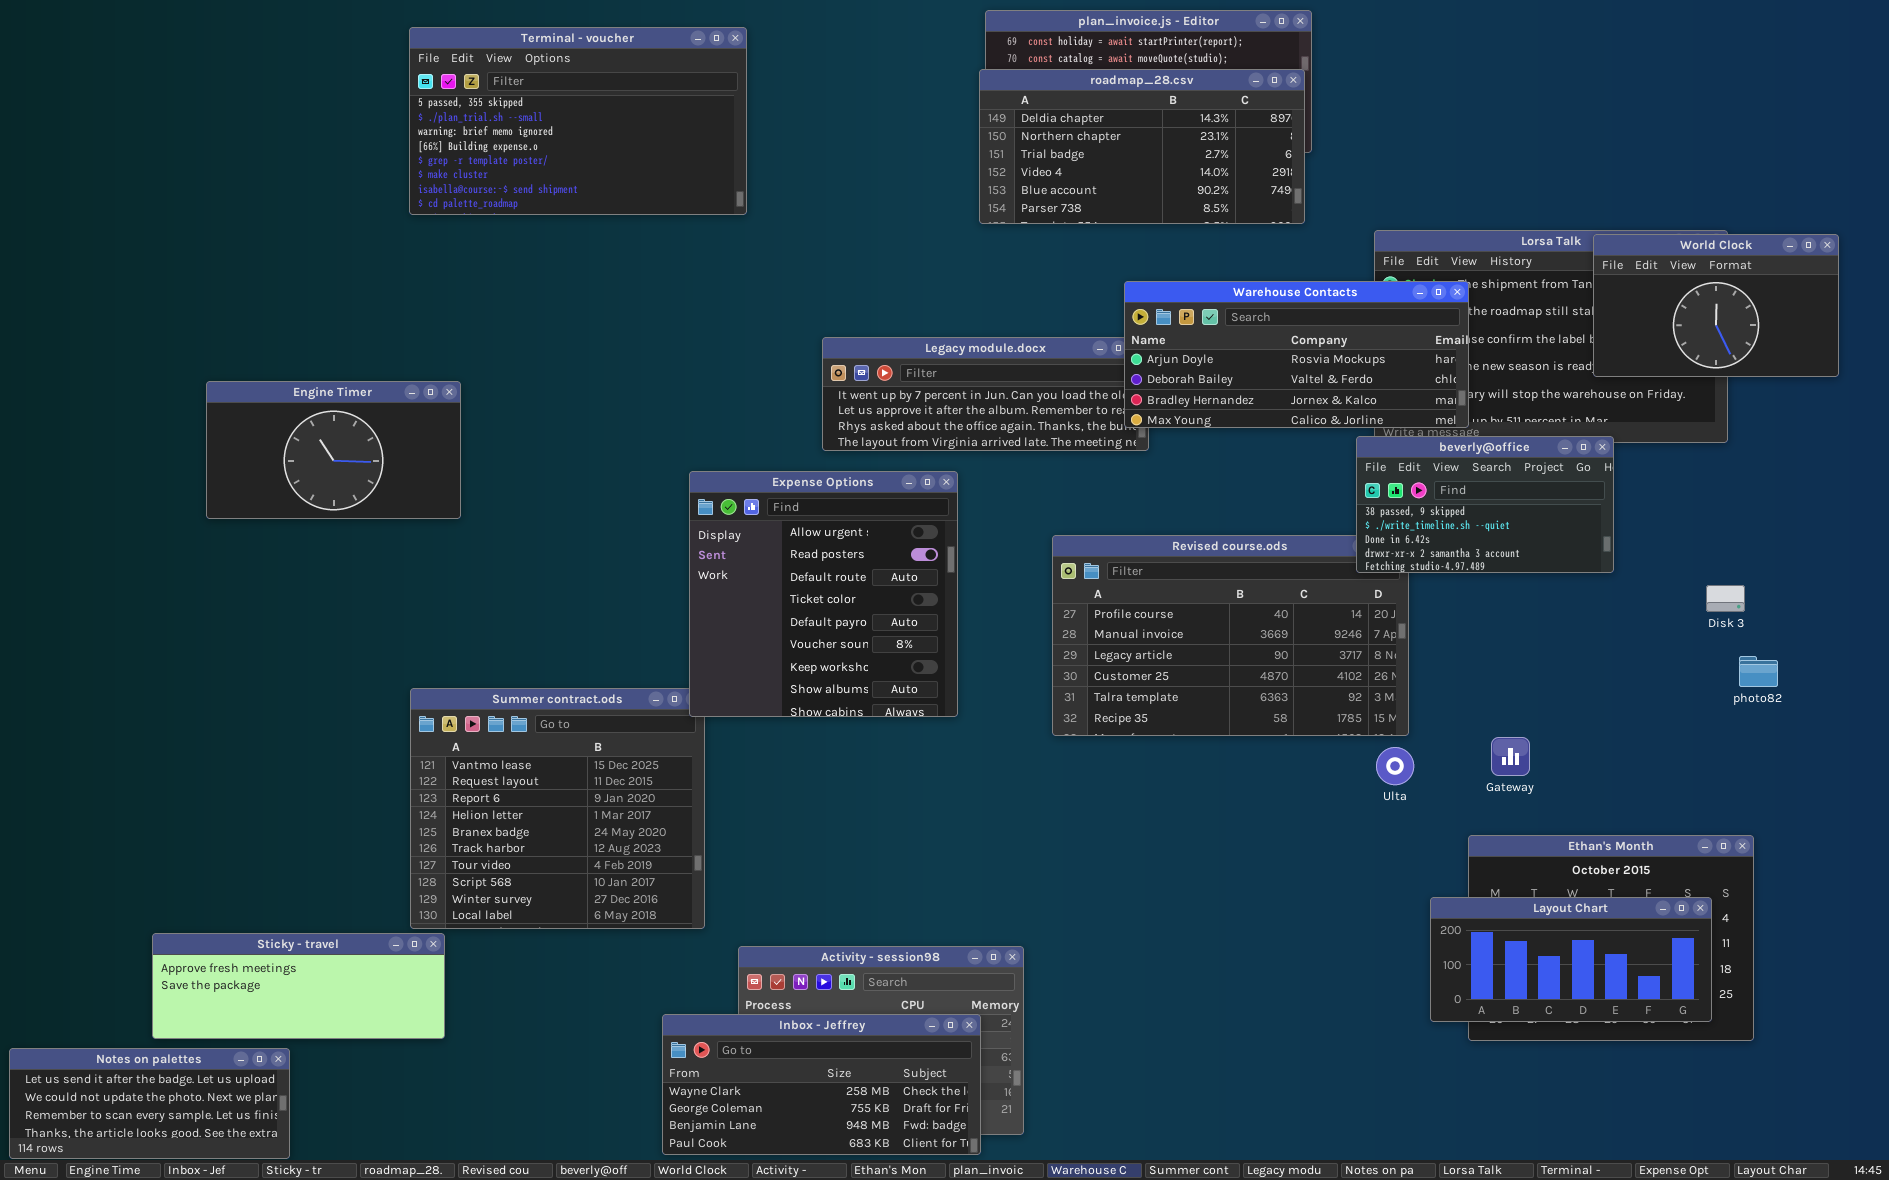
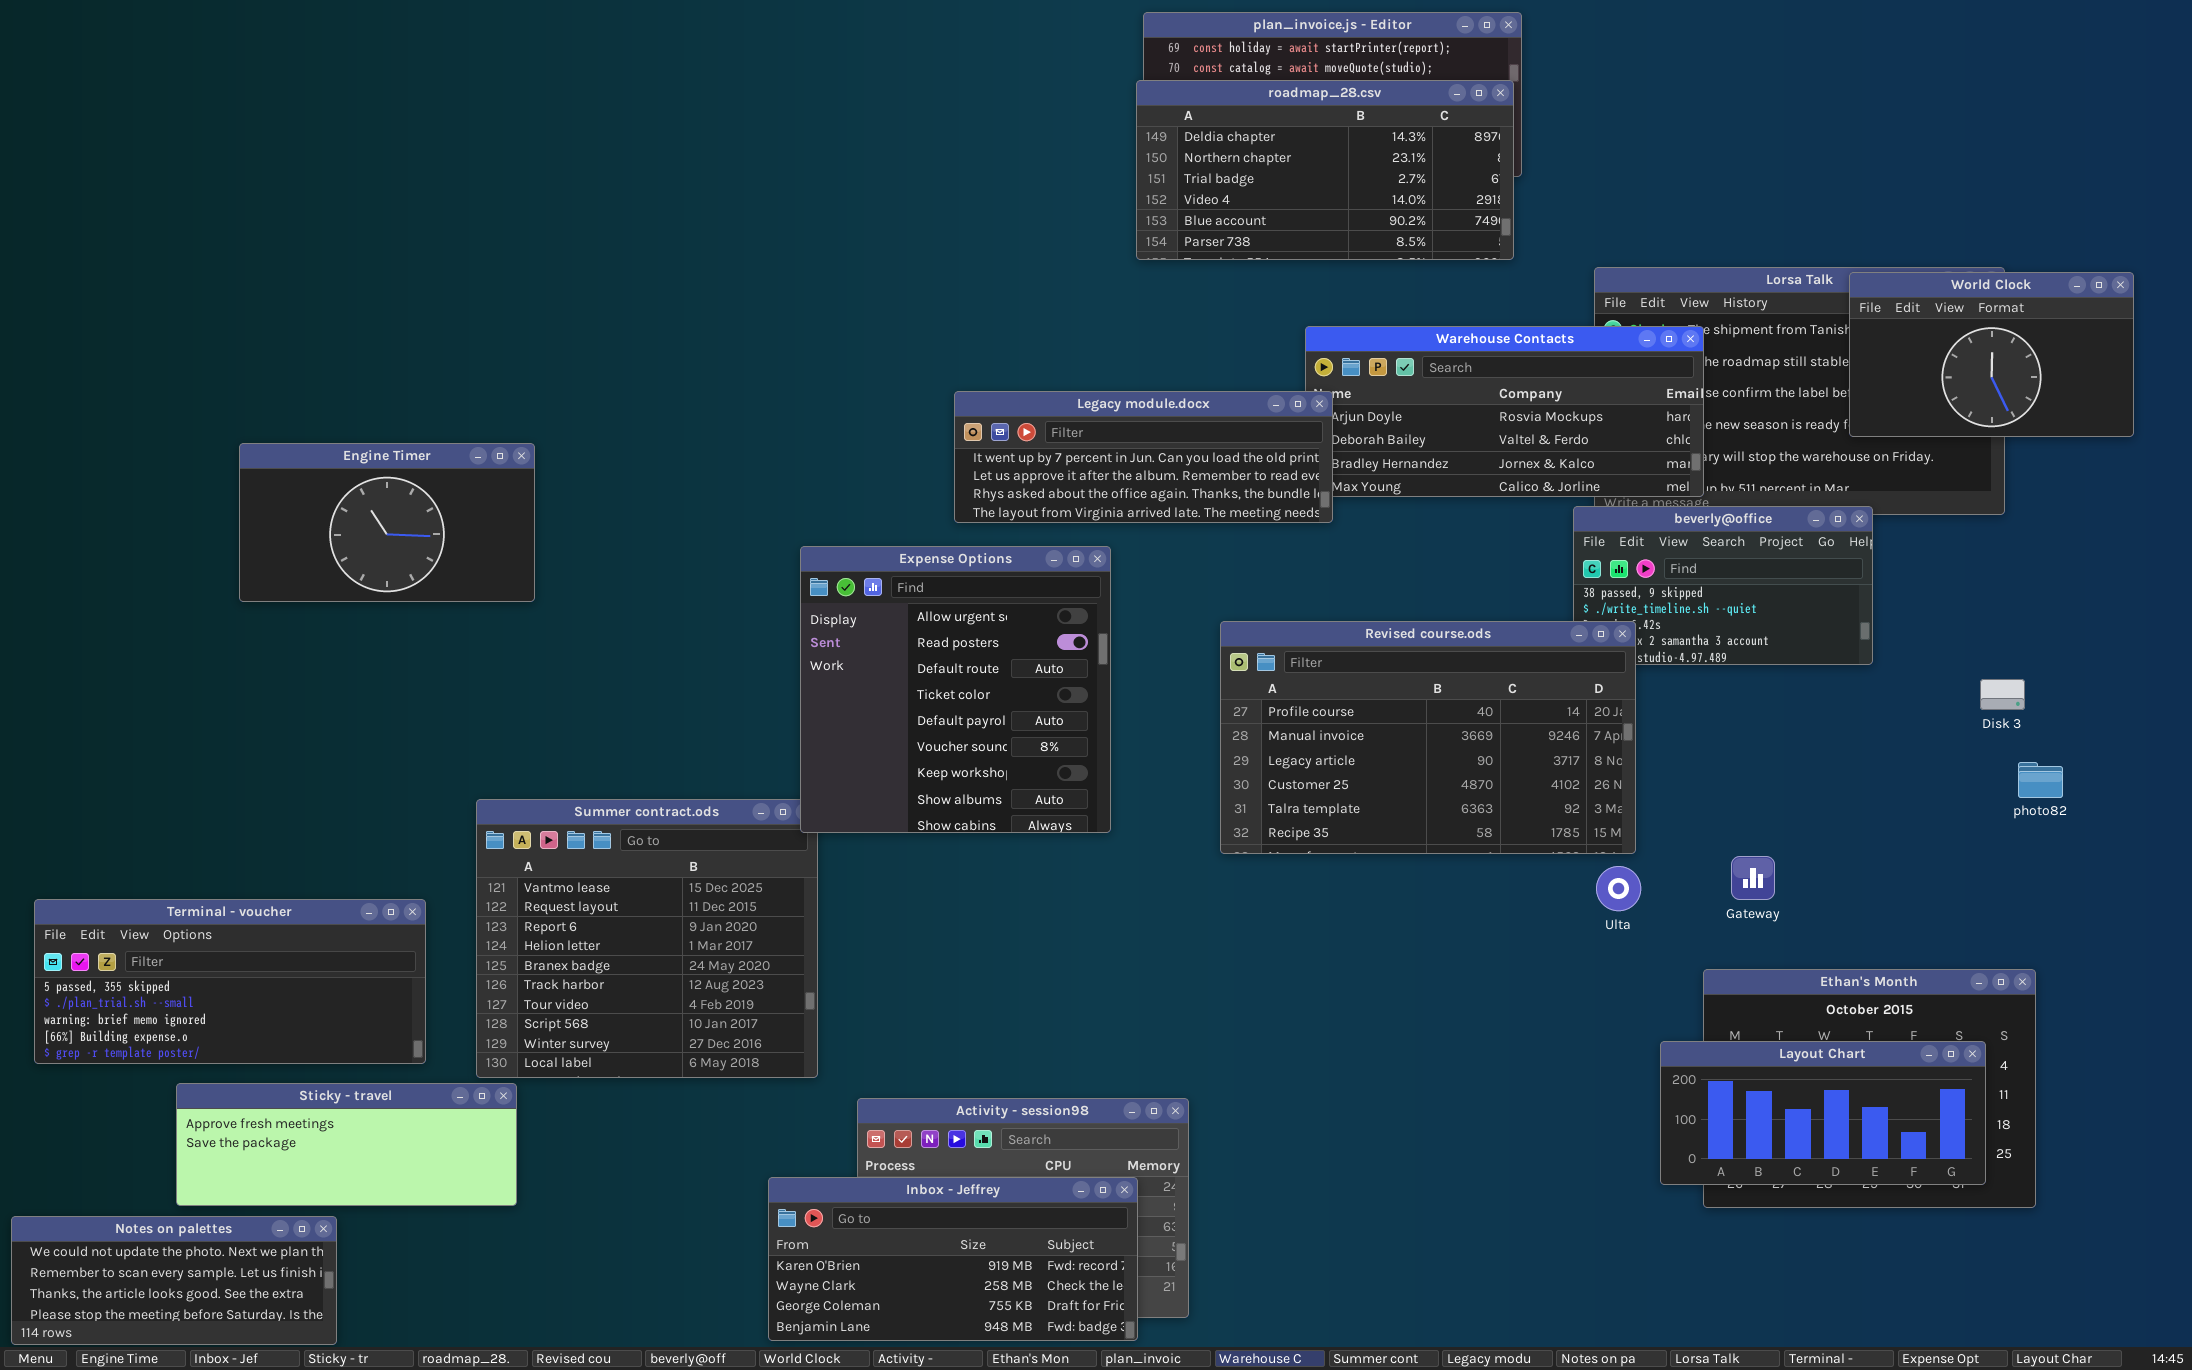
Terminal - voucher: [409,27,747,215] -> [34,899,426,1064], moved, resized
Legacy module.docx: [822,337,1149,451] -> [954,391,1333,523], raised
Revised course.ods: [1052,535,1409,736] -> [1220,621,1636,854], raised
Inbox - Jeffrey: [662,1014,981,1155] -> [768,1177,1138,1341], scrolled up 1 row
Notes on palettes: [9,1048,290,1159] -> [11,1216,337,1345], scrolled down 1 row

